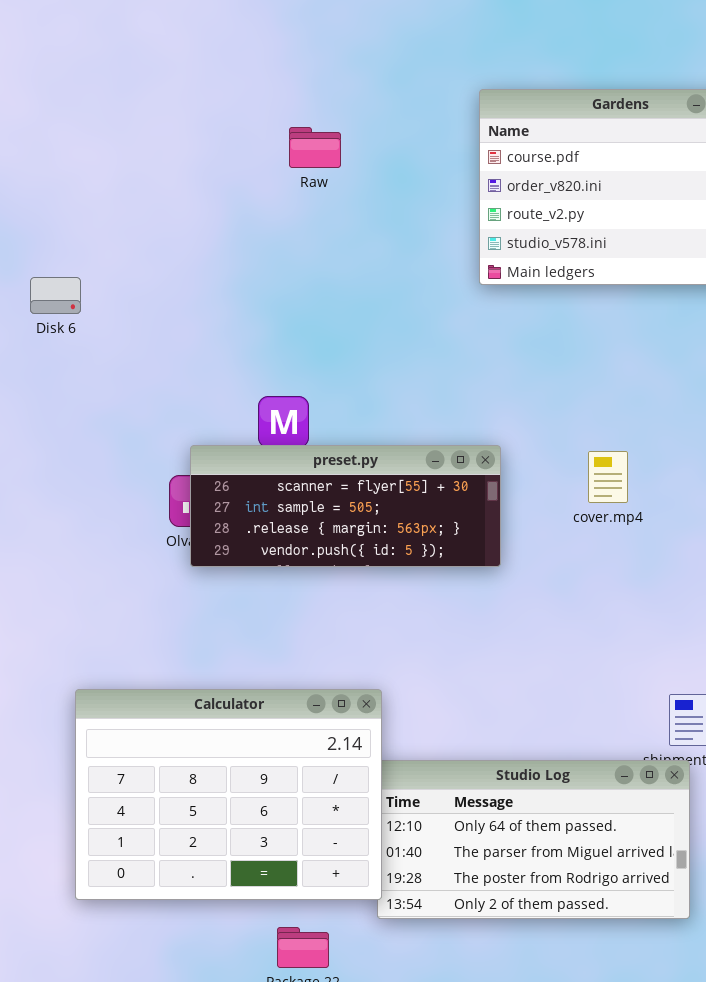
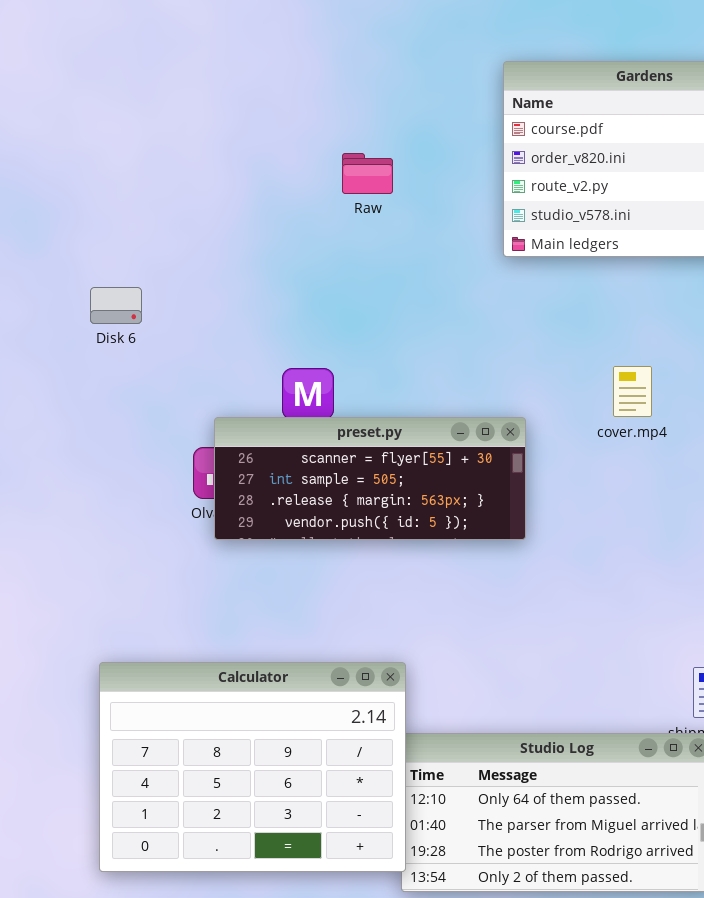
Raw: [289,127,341,168] -> [342,153,393,194], moved
Disk 6: [30,277,81,314] -> [90,287,142,324], moved
cover.mp4: [588,451,628,503] -> [613,366,652,417], moved

